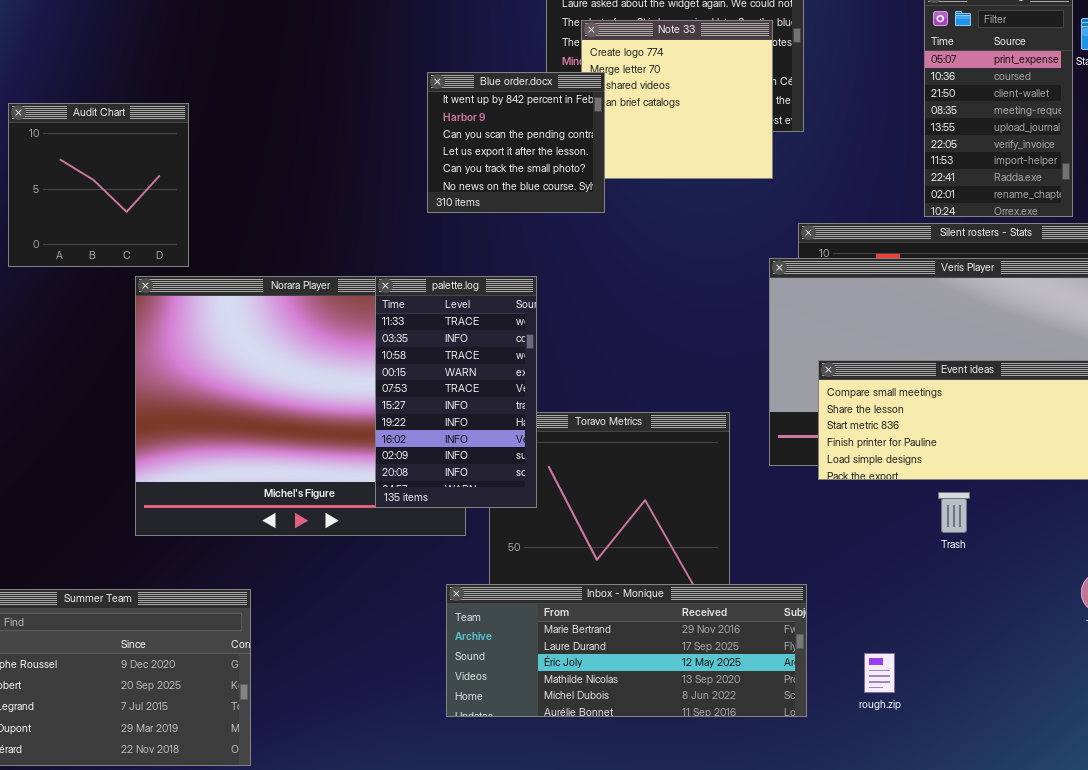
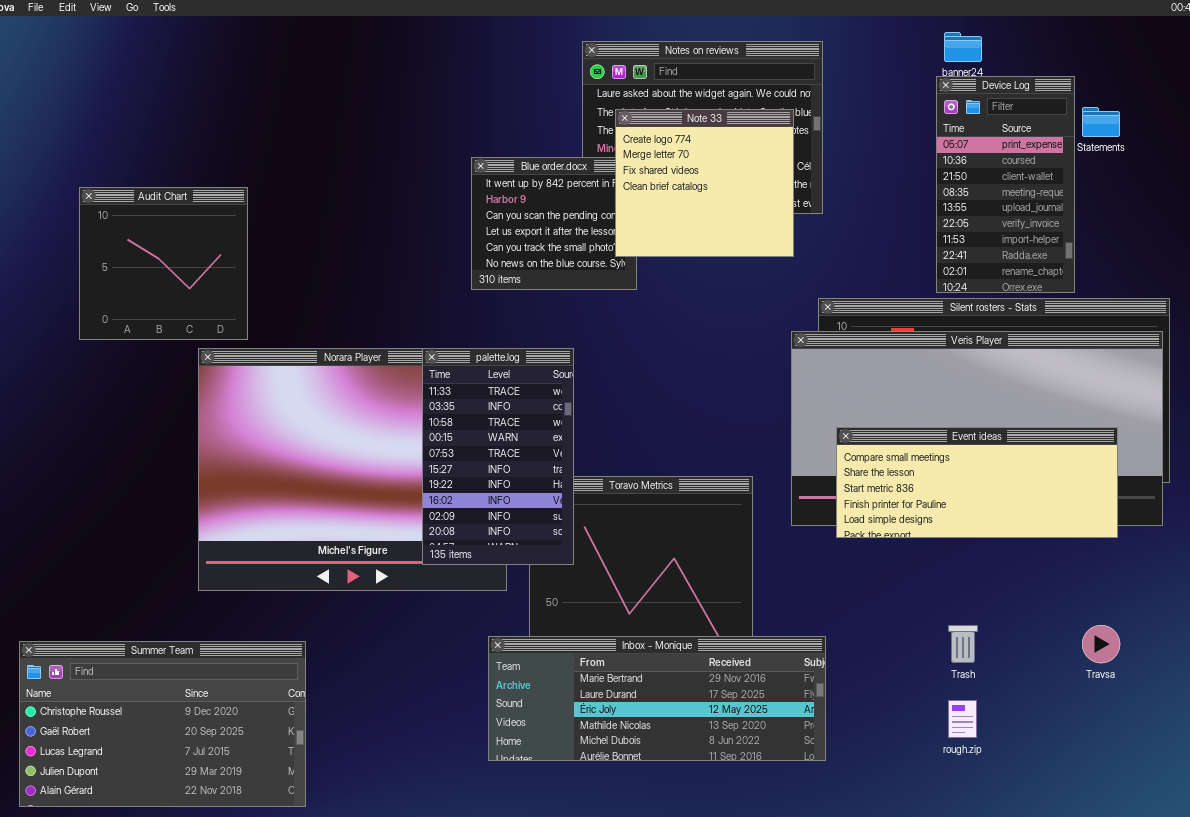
Note 33: [581,20,773,179] -> [615,109,794,257], raised
Trash: [938,492,970,533] -> [948,625,978,663], moved
rough.zip: [864,653,895,693] -> [948,700,977,738], moved

